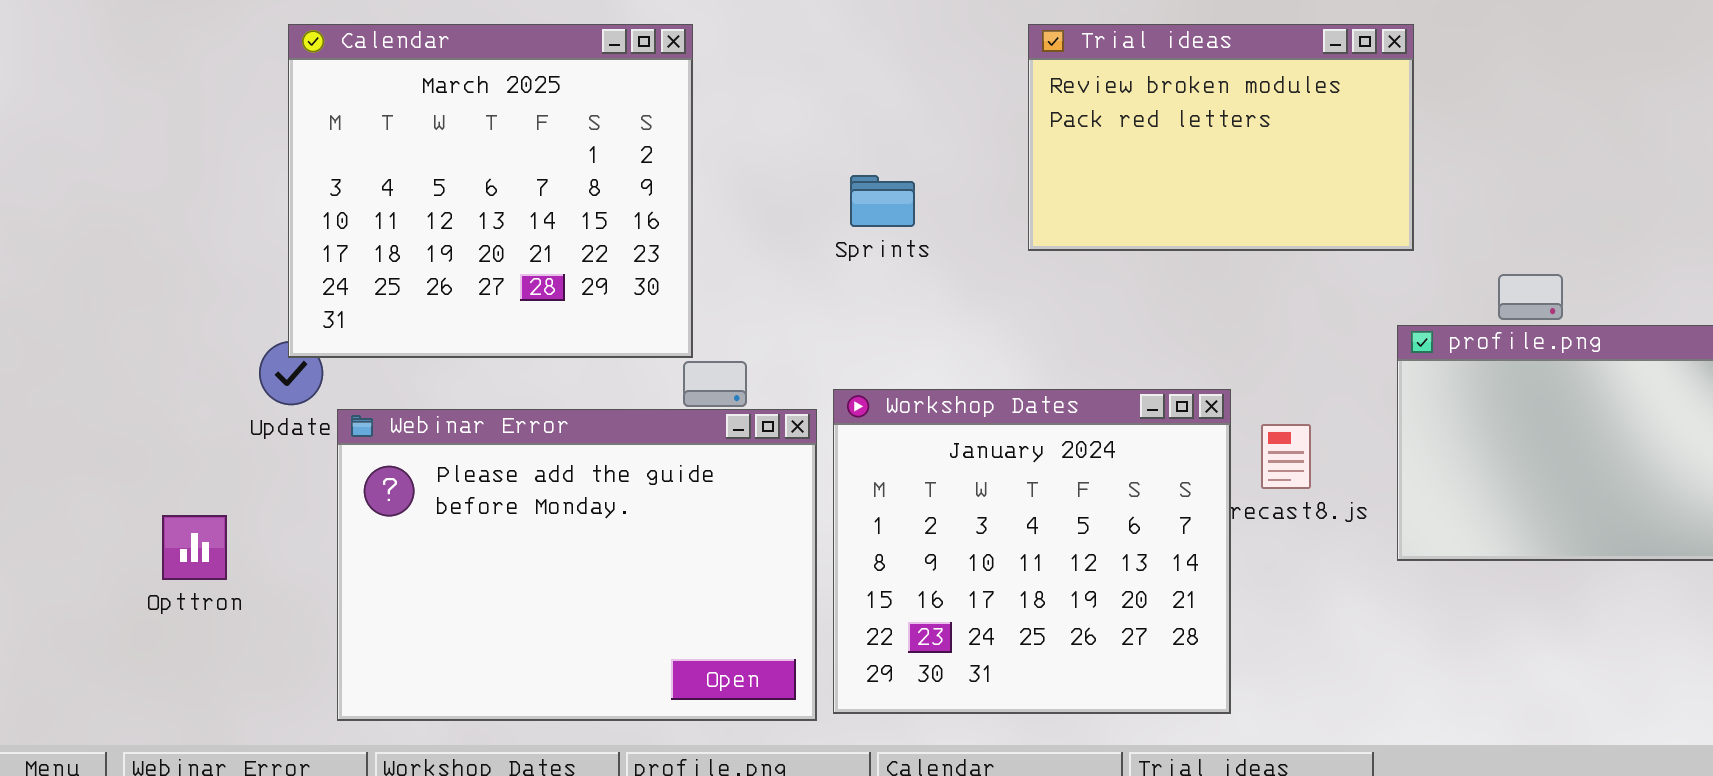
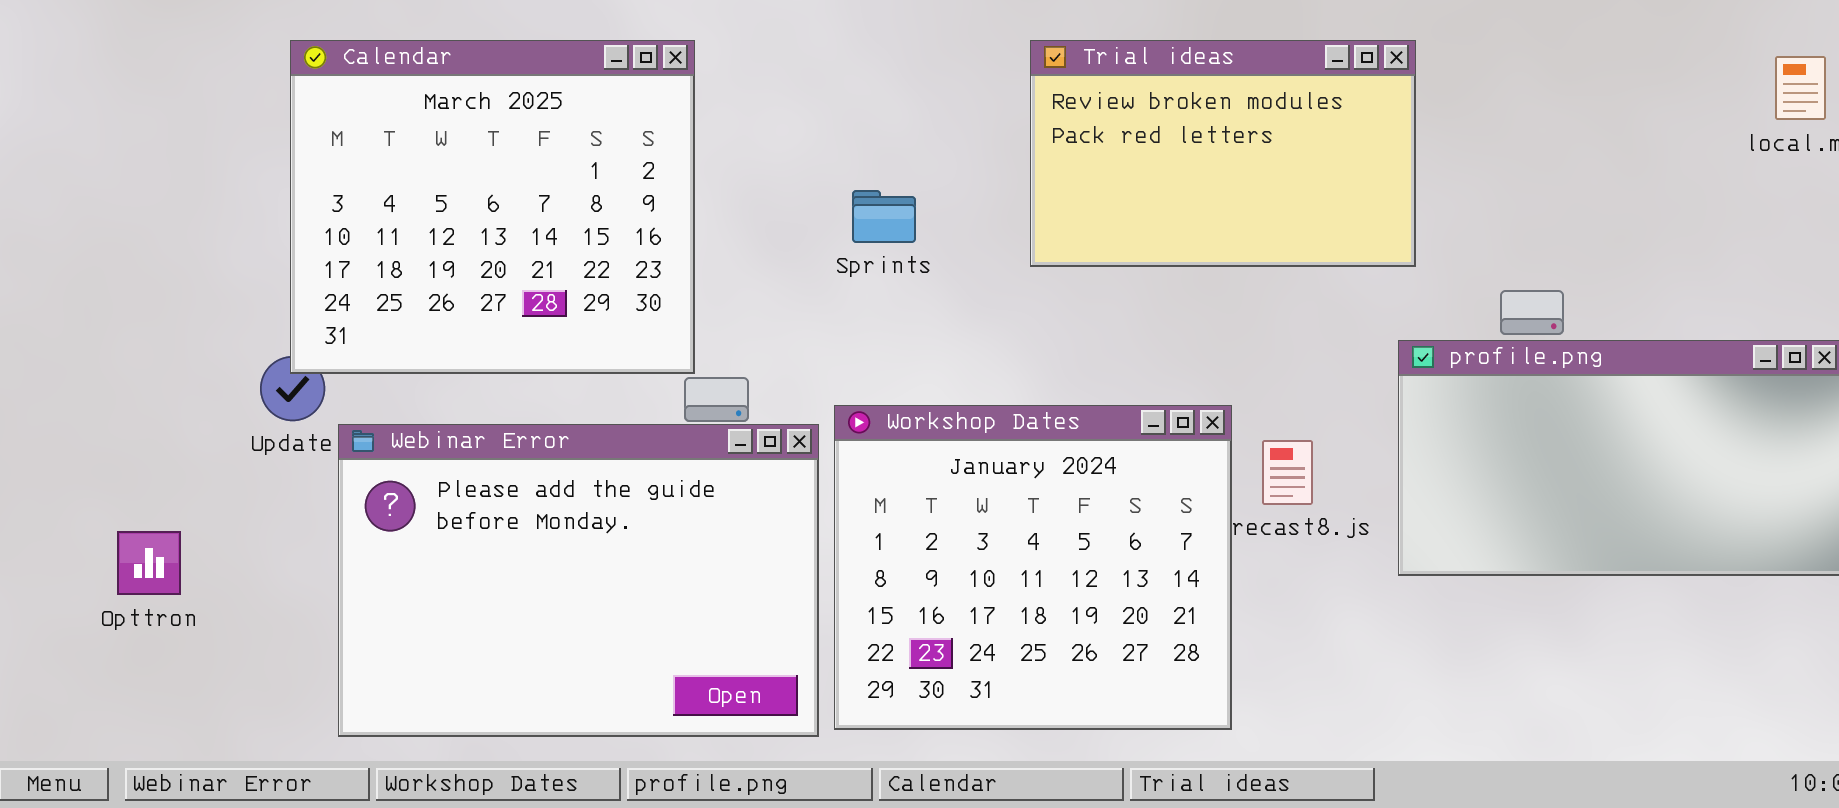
Opttron: [162,515,227,580] -> [117,531,181,595], moved

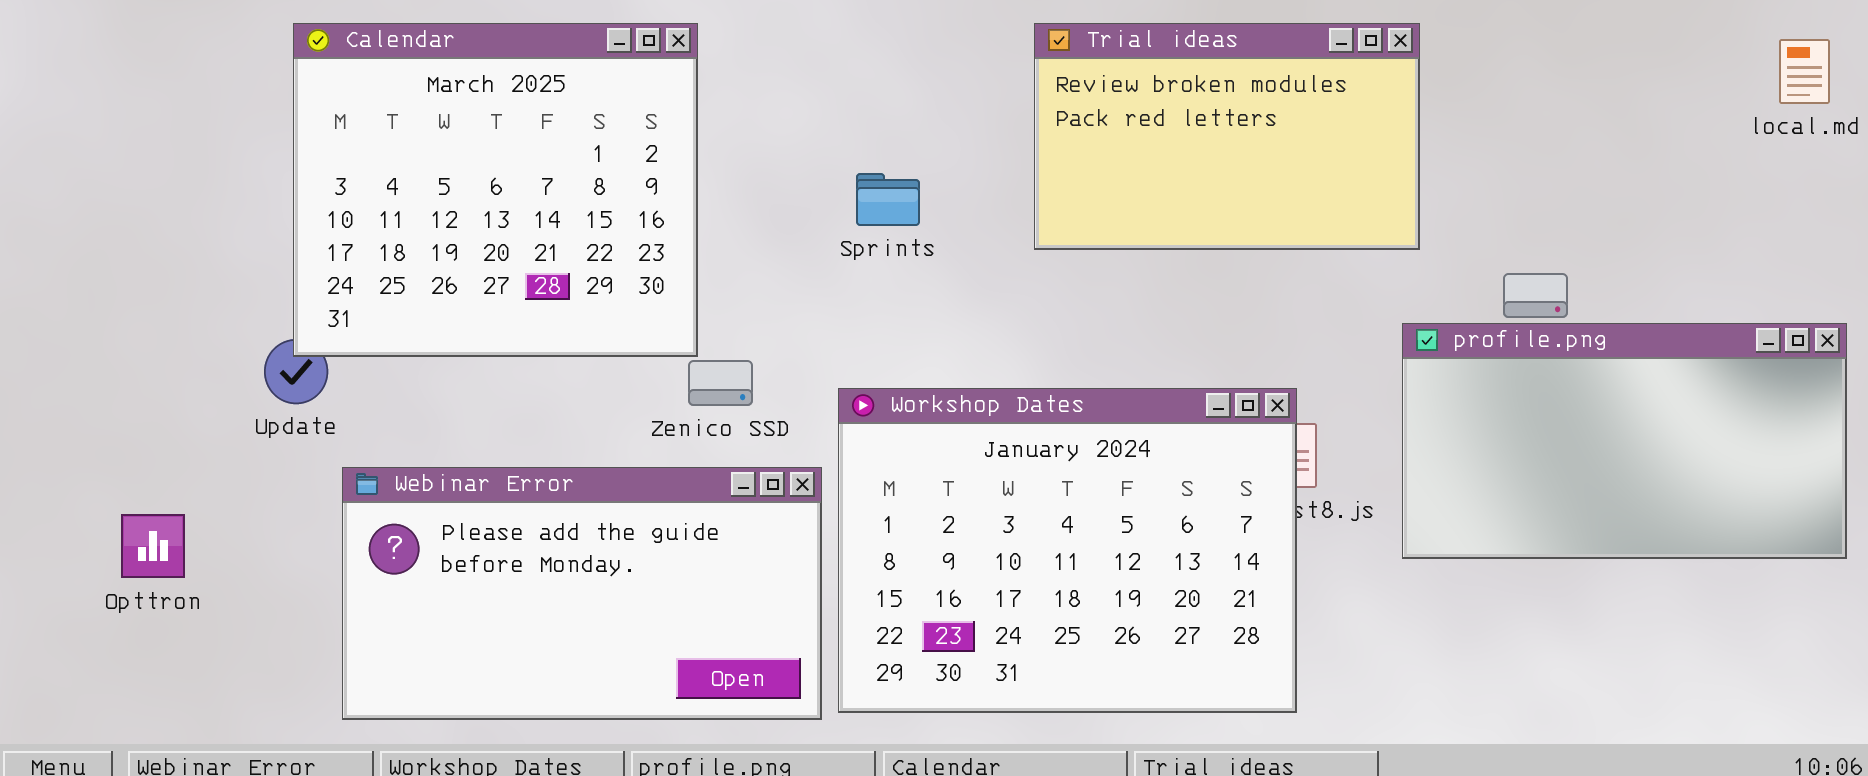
Workshop Dates: [834,405,1232,730] -> [838,388,1297,713], resized
Webinar Error: [338,424,819,737] -> [342,467,822,720], resized

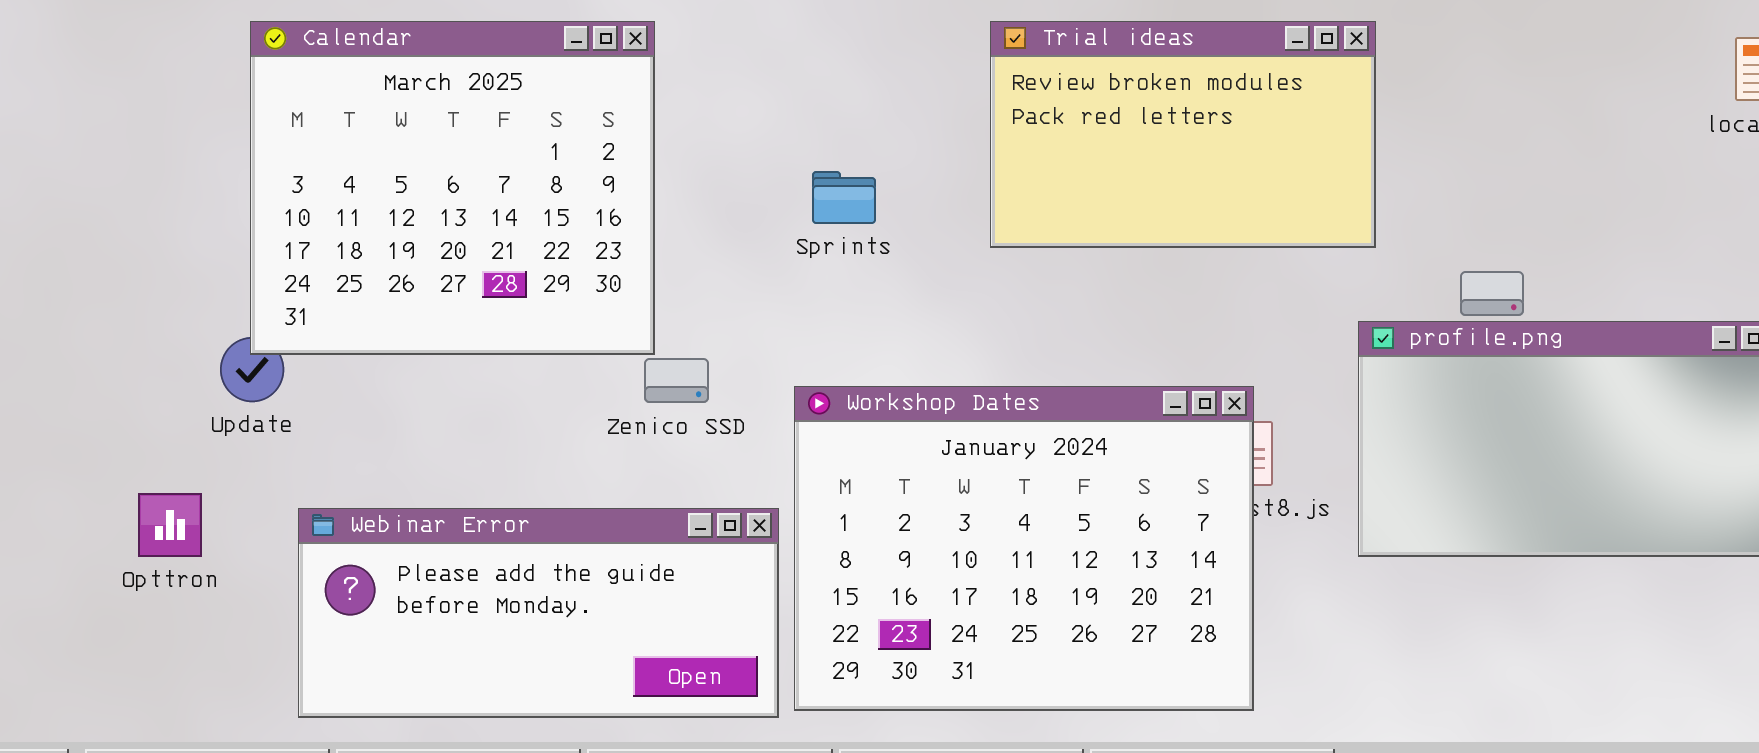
Webinar Error: [342,467,822,720] -> [298,508,779,718], resized
Opttron: [121,514,185,578] -> [138,493,202,557], moved

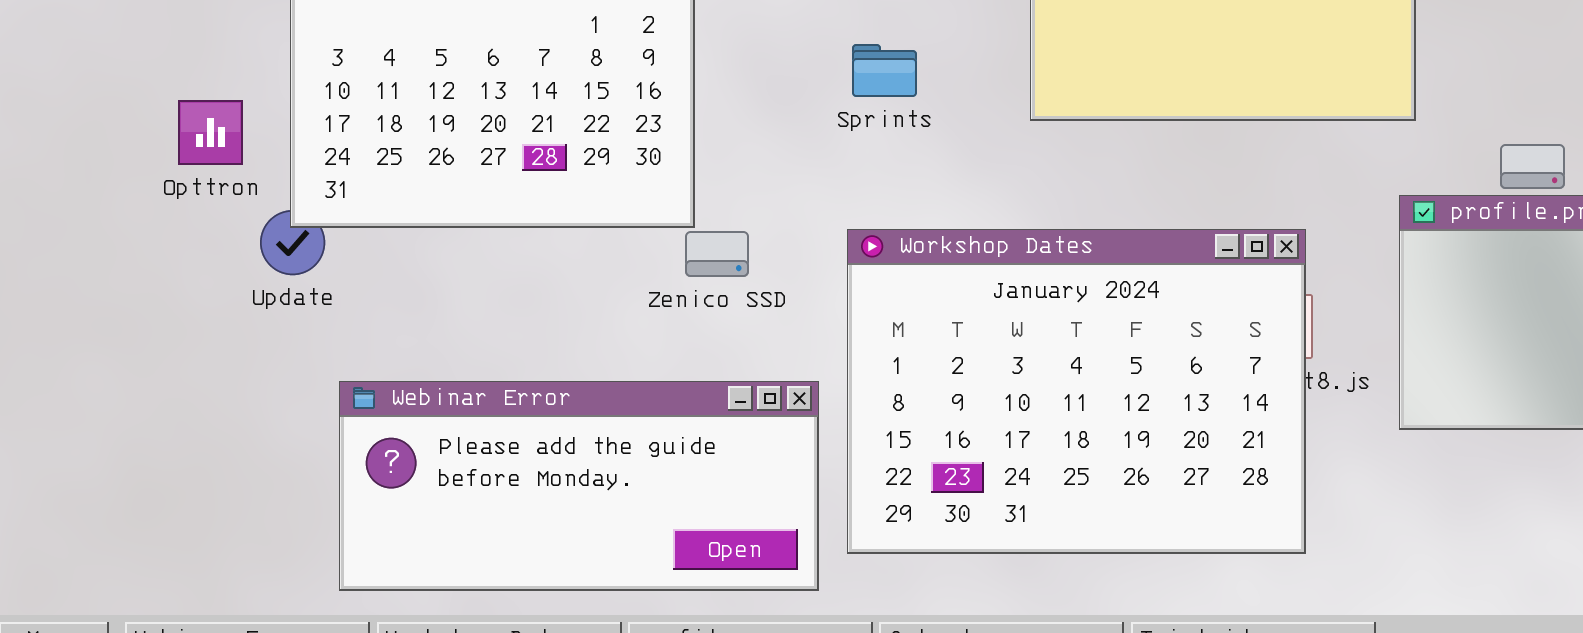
Workshop Dates: [794,386,1254,711] -> [847,229,1306,554], moved
Opttron: [138,493,202,557] -> [178,100,243,165], moved

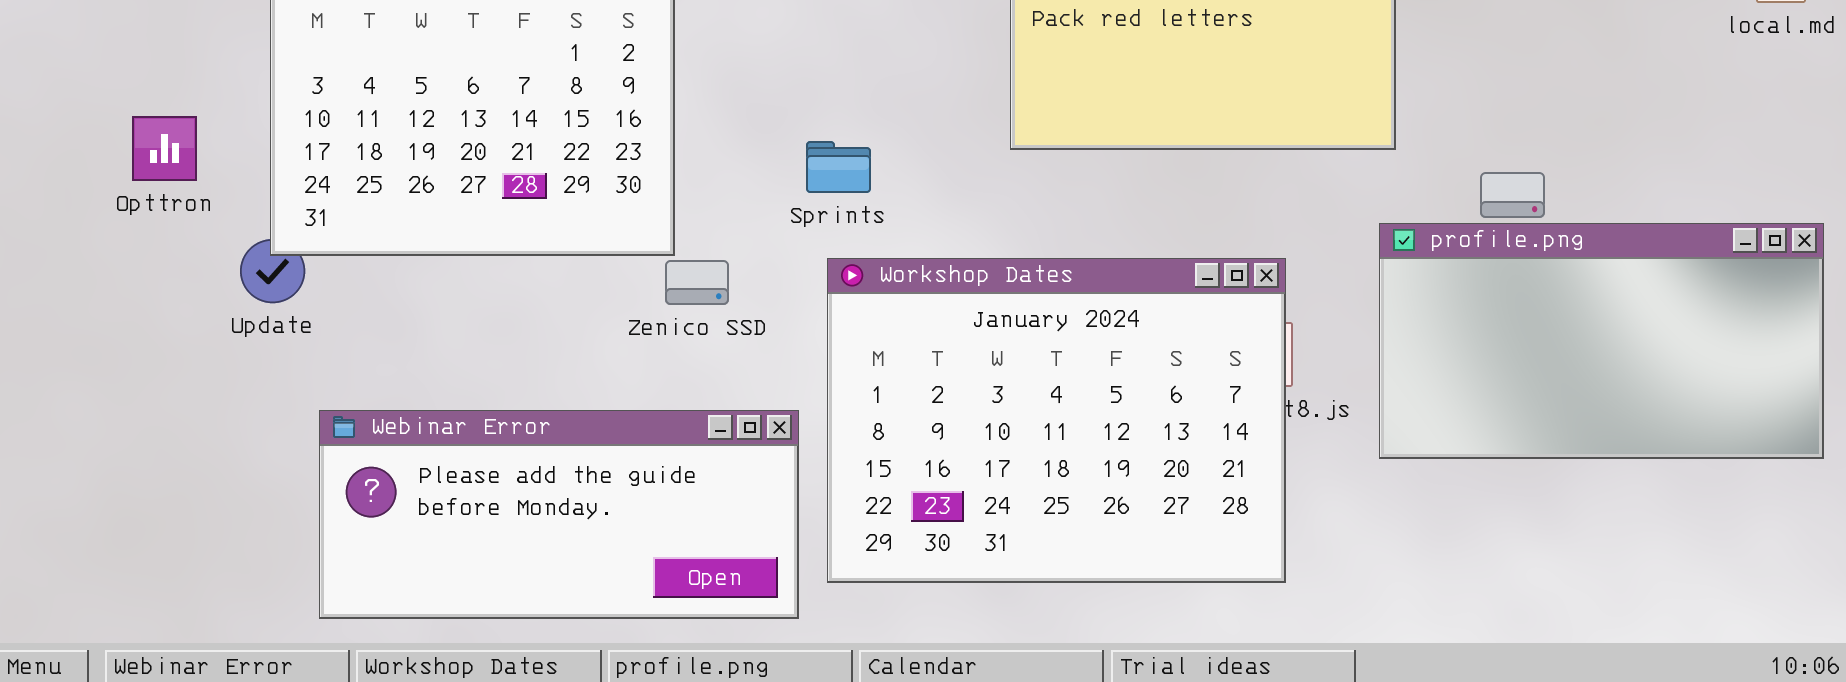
Sprints: [852,44,917,97] -> [806,141,871,193], moved
Opttron: [178,100,243,165] -> [132,116,197,181], moved

